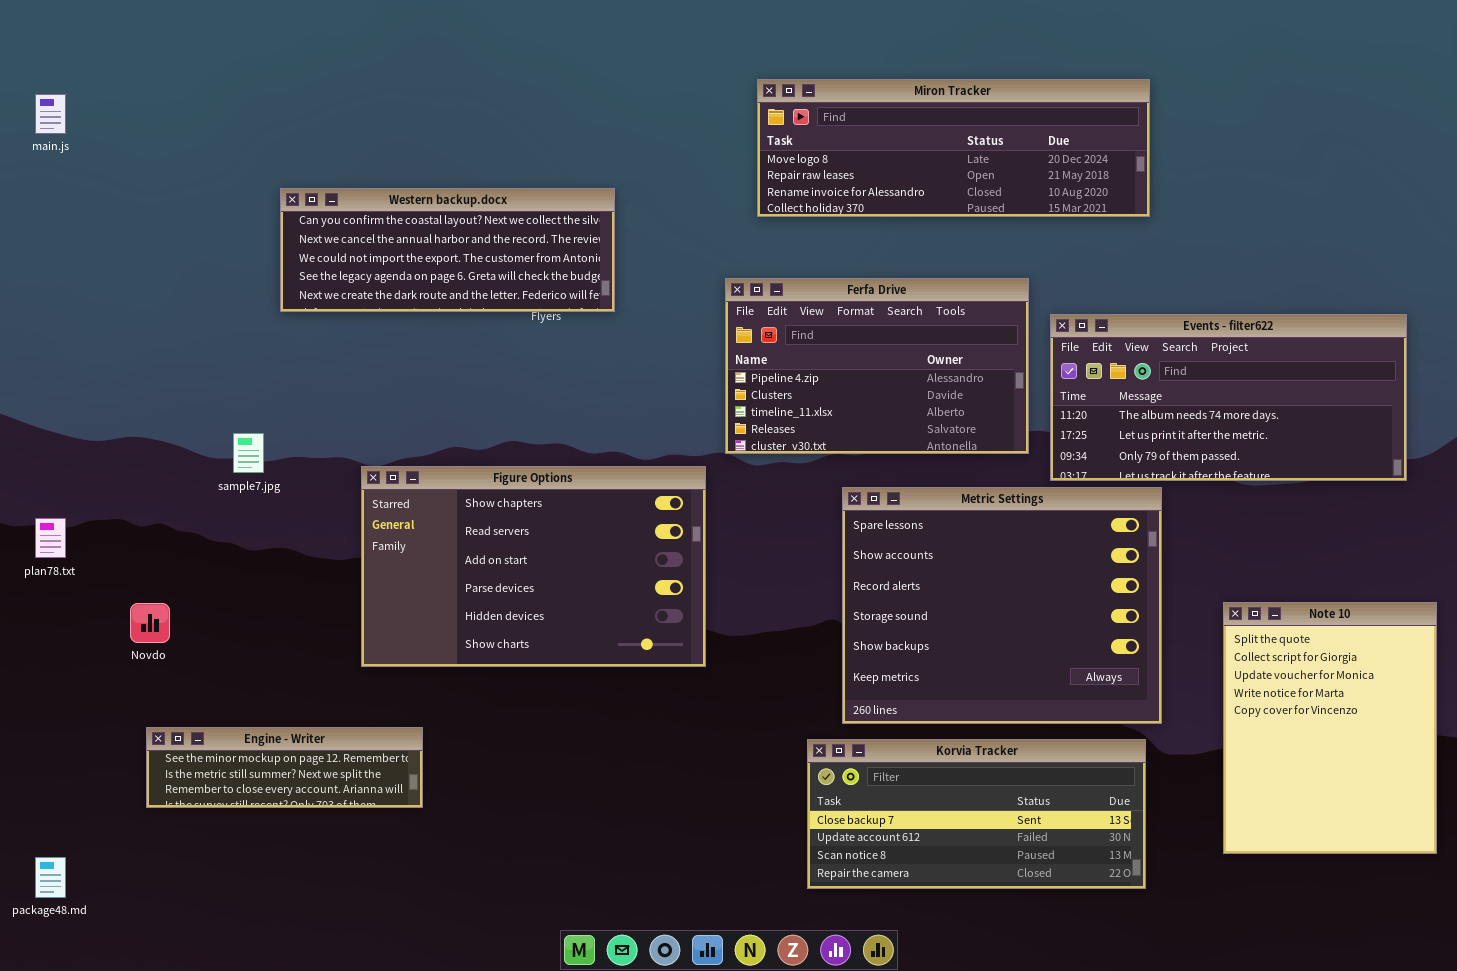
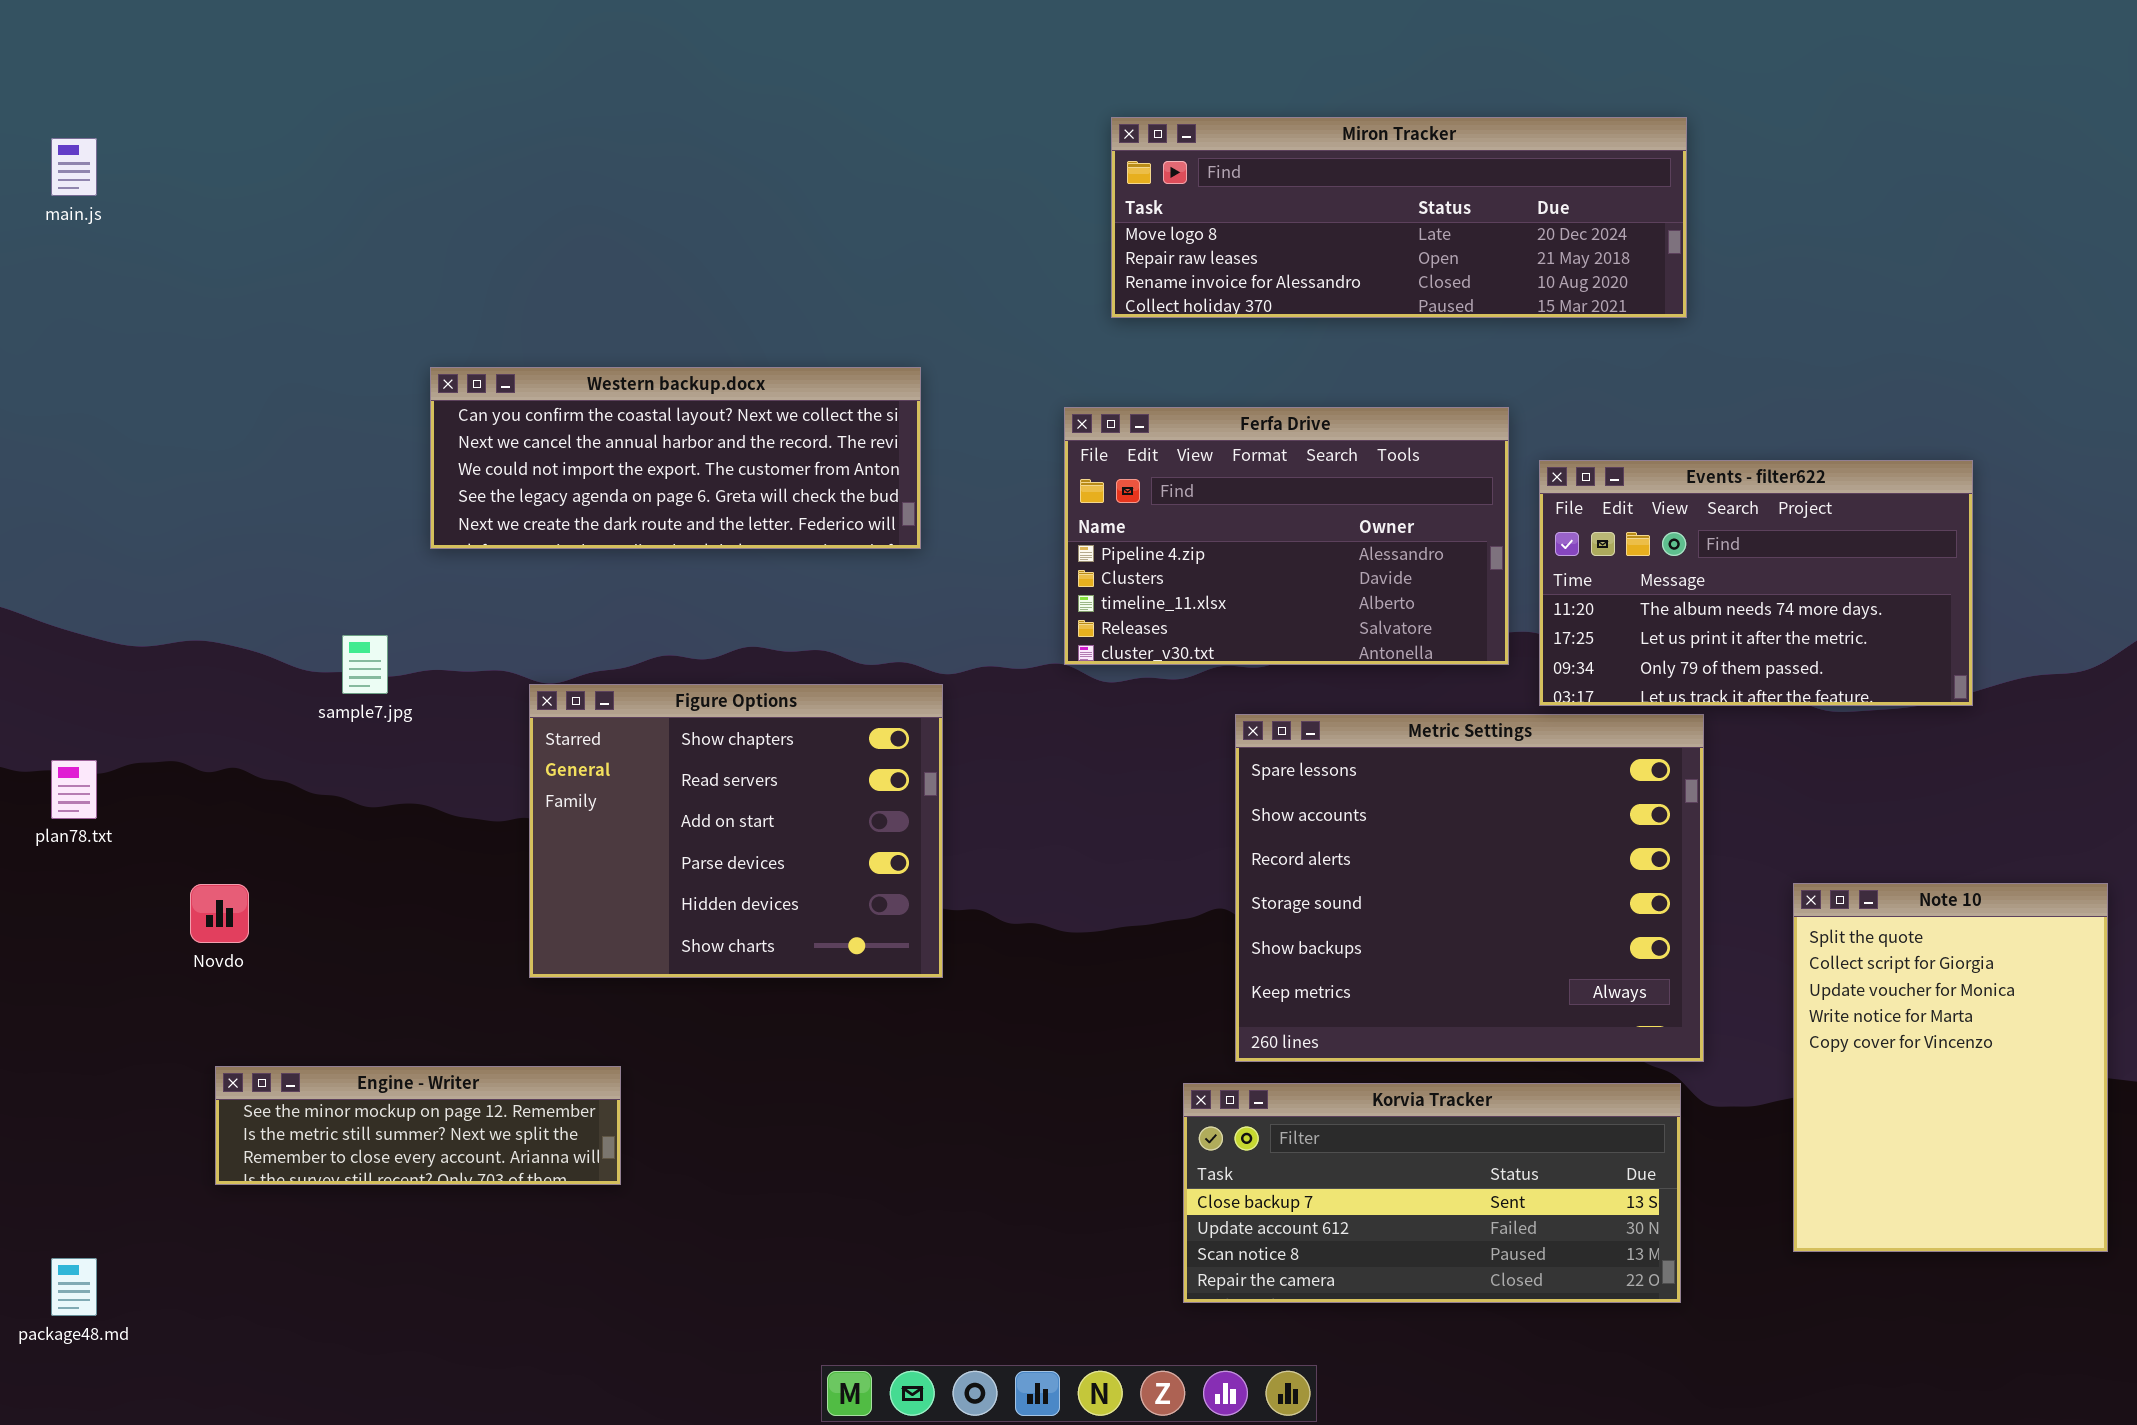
Western backup.docx: [280,188,615,312] -> [430,367,921,549], moved
Events - filter622: [1050,314,1407,481] -> [1539,460,1973,706], resized
Figure Options: [361,466,706,667] -> [529,684,943,978], resized

